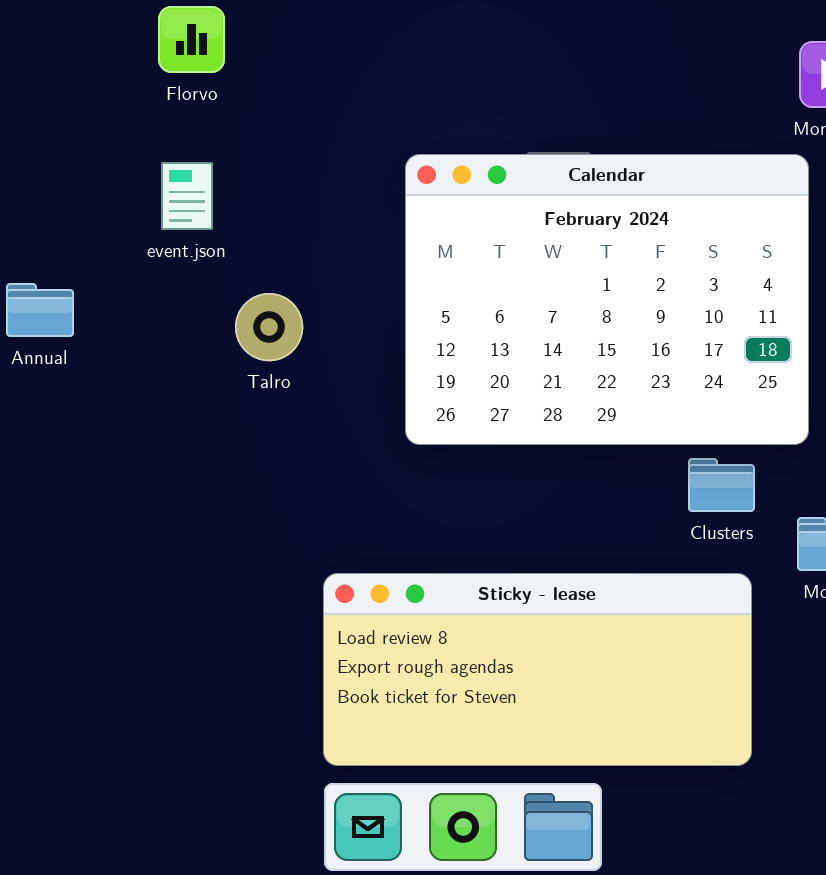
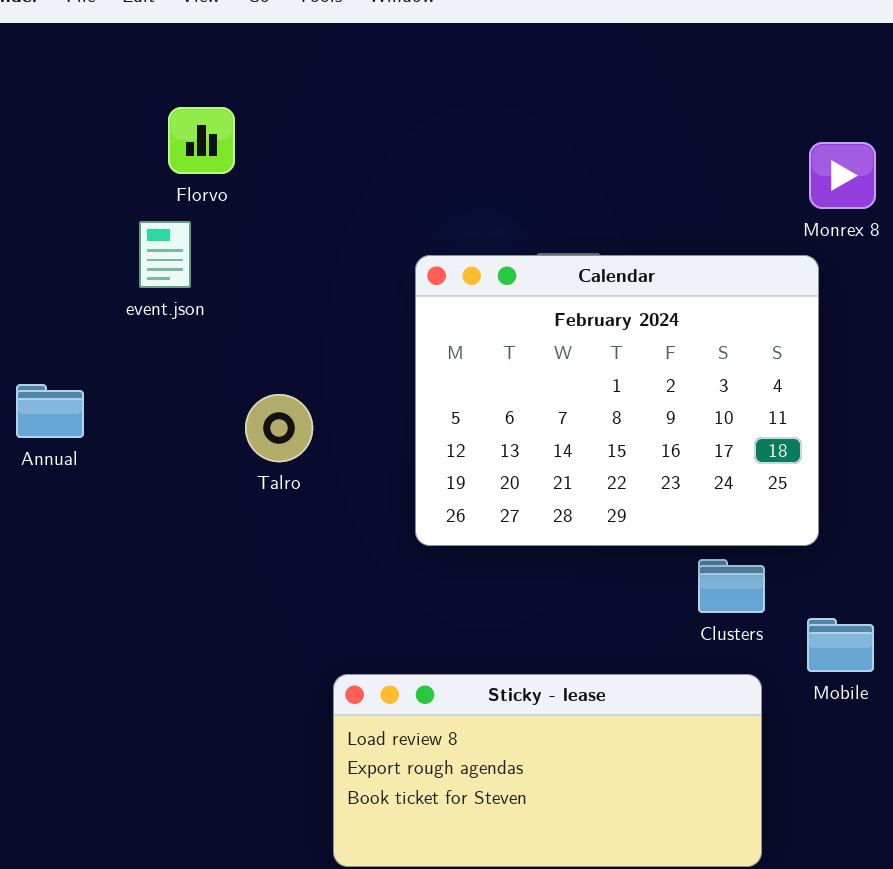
event.json: [161,162,213,230] -> [139,221,191,288], moved

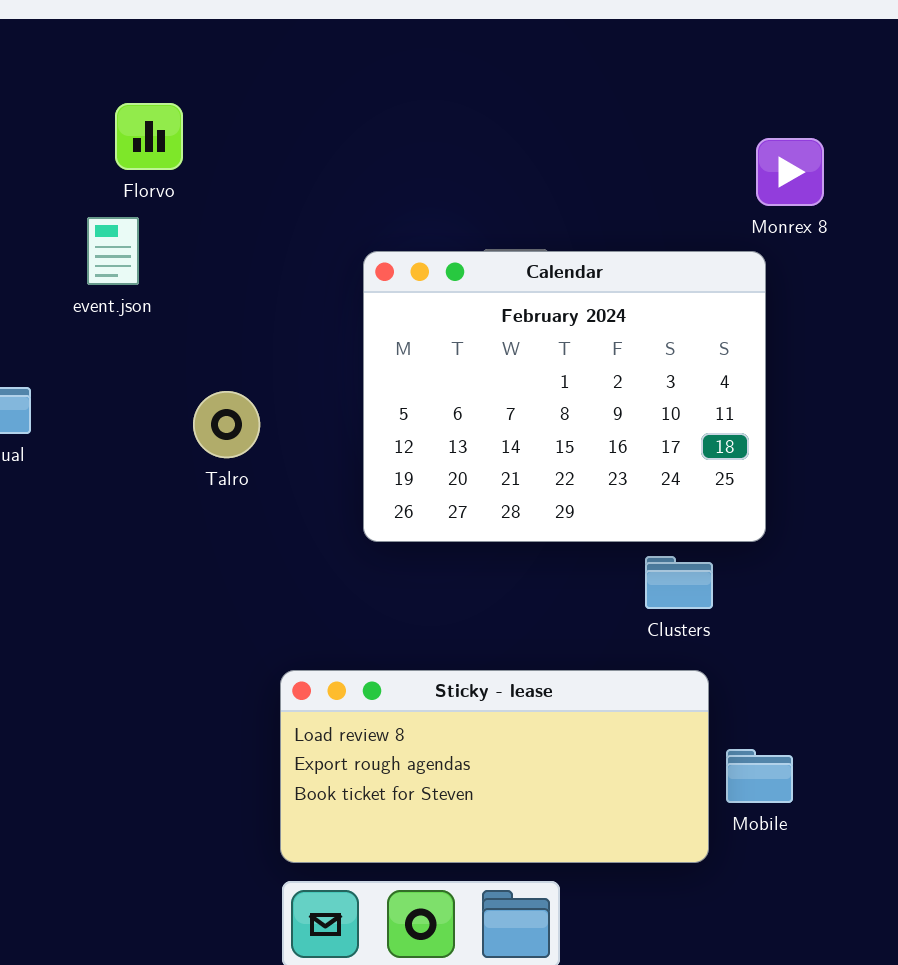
Mobile: [807,618,874,672] -> [726,749,793,803], moved

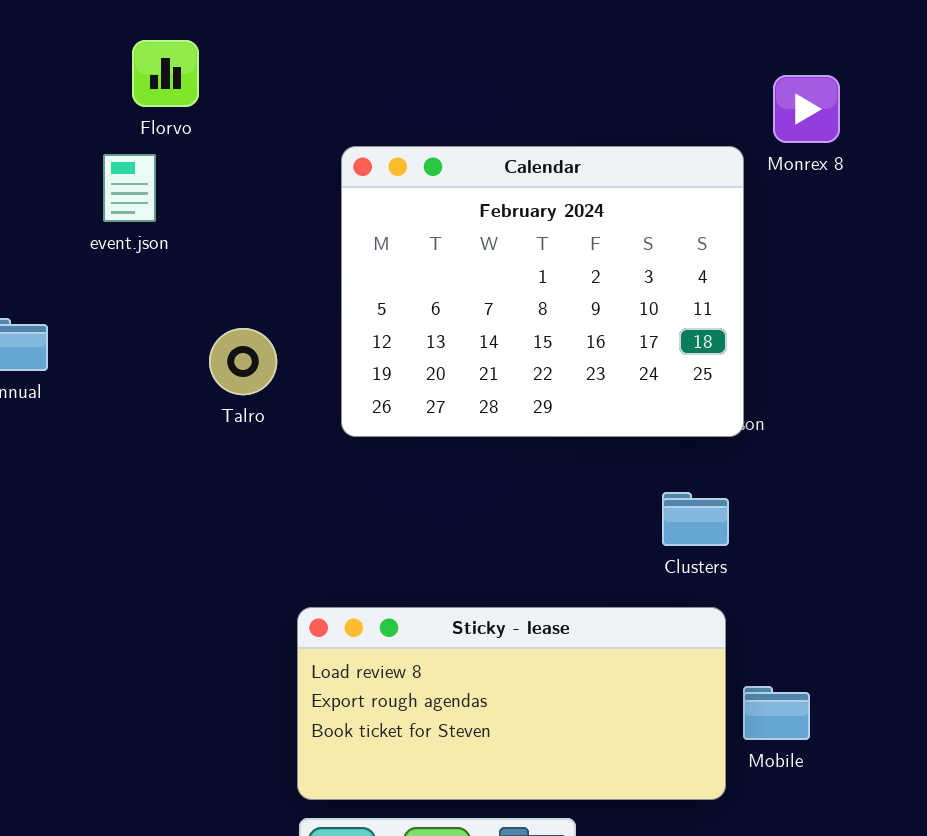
Calendar: [363,251,766,542] -> [341,146,744,437], moved

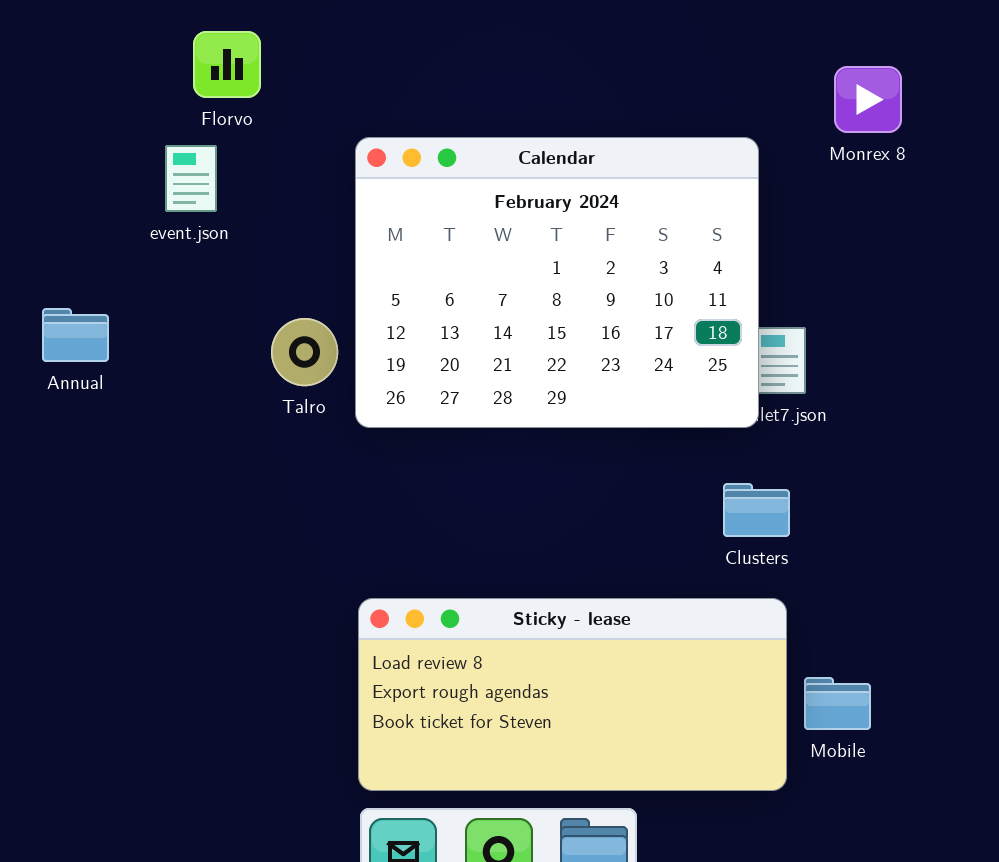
Calendar: [341,146,744,437] -> [355,137,759,428], moved

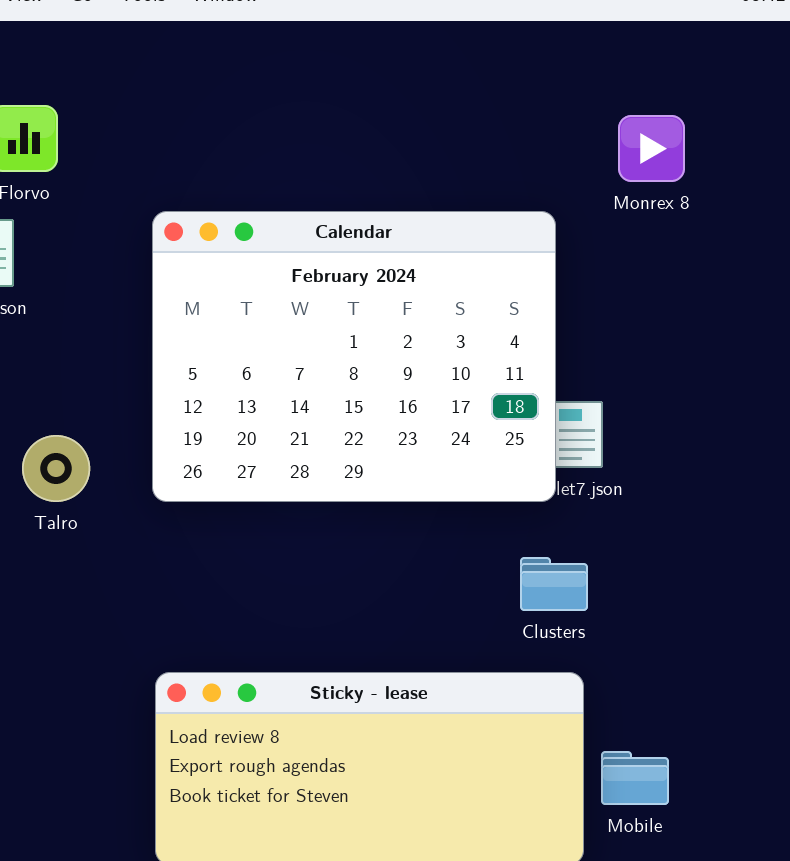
Monrex 8: [834,66,902,133] -> [618,115,685,182], moved
Talro: [271,318,338,386] -> [22,435,90,502], moved

